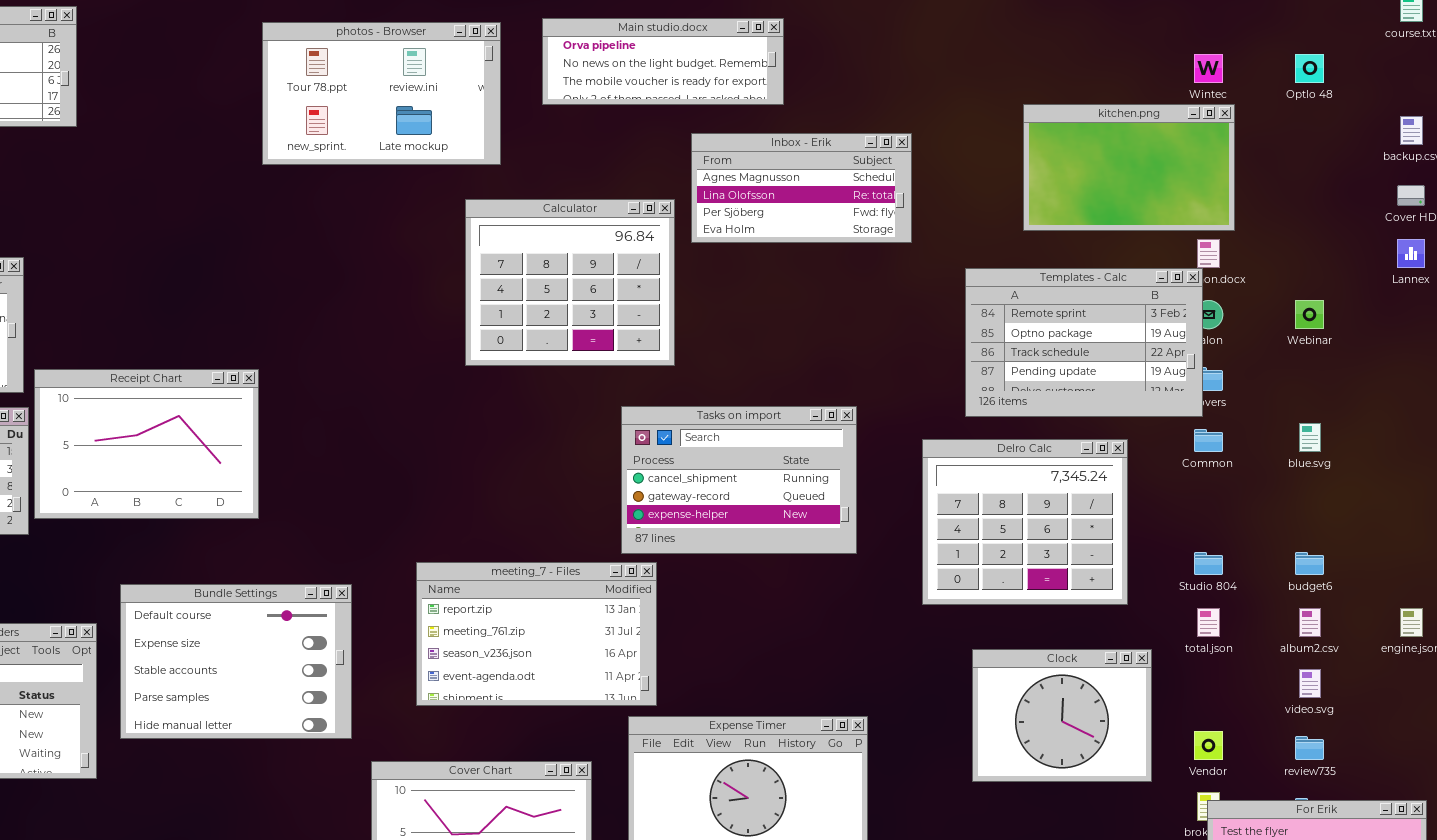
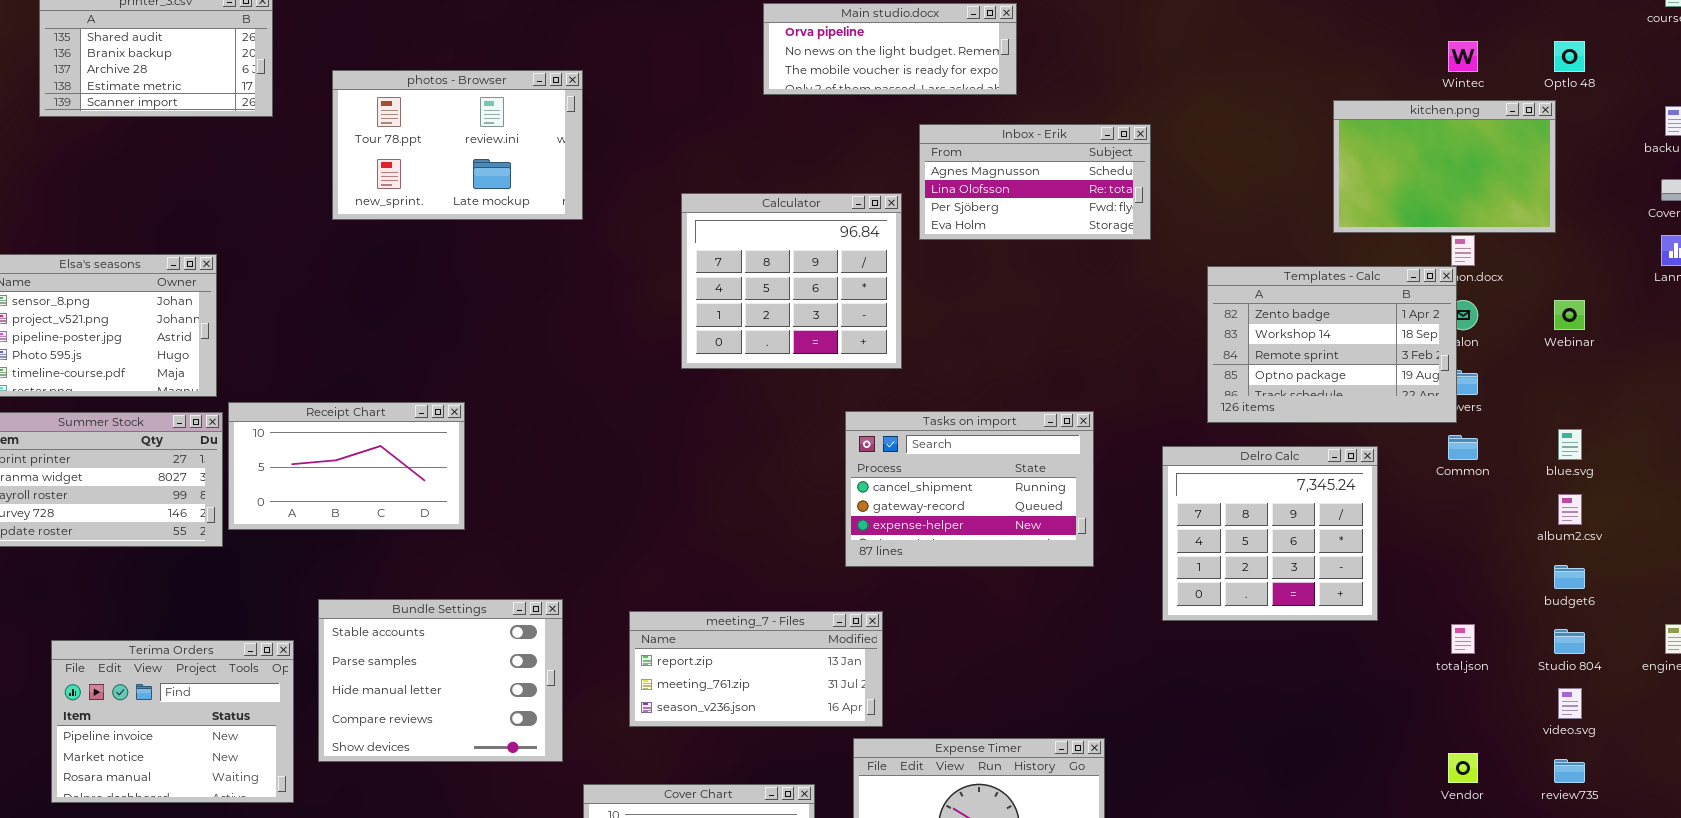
photos - Browser: [262,22,501,165] -> [332,70,583,220], moved
kitchen.png: [1023,104,1235,231] -> [1333,100,1556,233], moved
Templates - Calc: [965,268,1203,417] -> [1207,266,1457,423], scrolled up 2 rows
Receipt Chart: [34,369,259,519] -> [228,402,465,530], resized
Studio 804: [1194,552,1223,575] -> [1554,629,1585,654], moved
meeting_7 - Files: [416,562,657,706] -> [629,611,883,727], resized
Bundle Settings: [120,584,352,739] -> [318,599,563,762], scrolled down 2 rows
album2.csv: [1299,608,1321,637] -> [1558,494,1582,525], moved
Clock: [972,649,1152,782] -> none, closed

